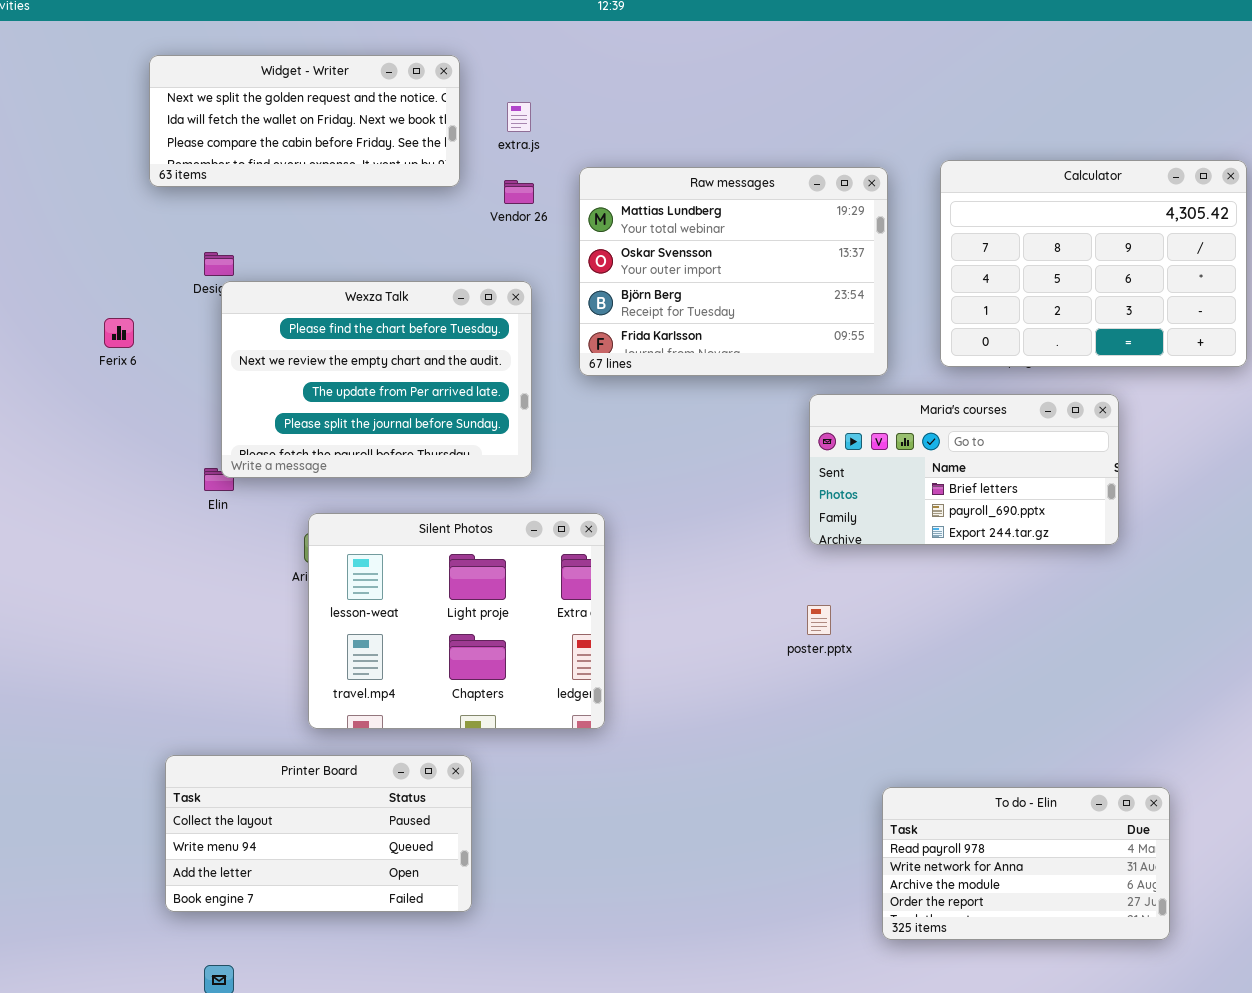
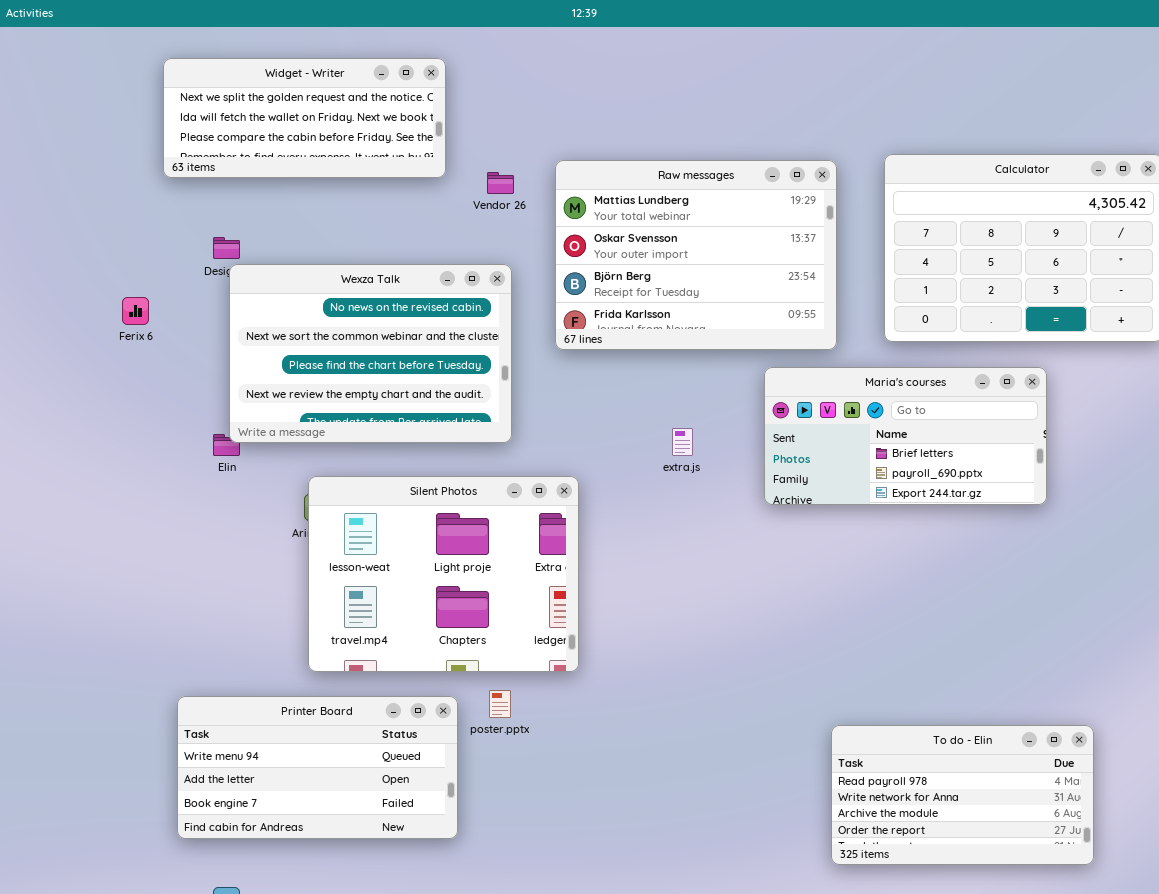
extra.js: [507,102,531,132] -> [672,428,693,456], moved
Wexza Talk: [221,281,532,478] -> [229,264,512,443], scrolled up 2 rows
poster.pptx: [807,605,831,635] -> [489,690,511,718], moved
Printer Board: [165,755,472,912] -> [177,696,458,839], scrolled down 1 row

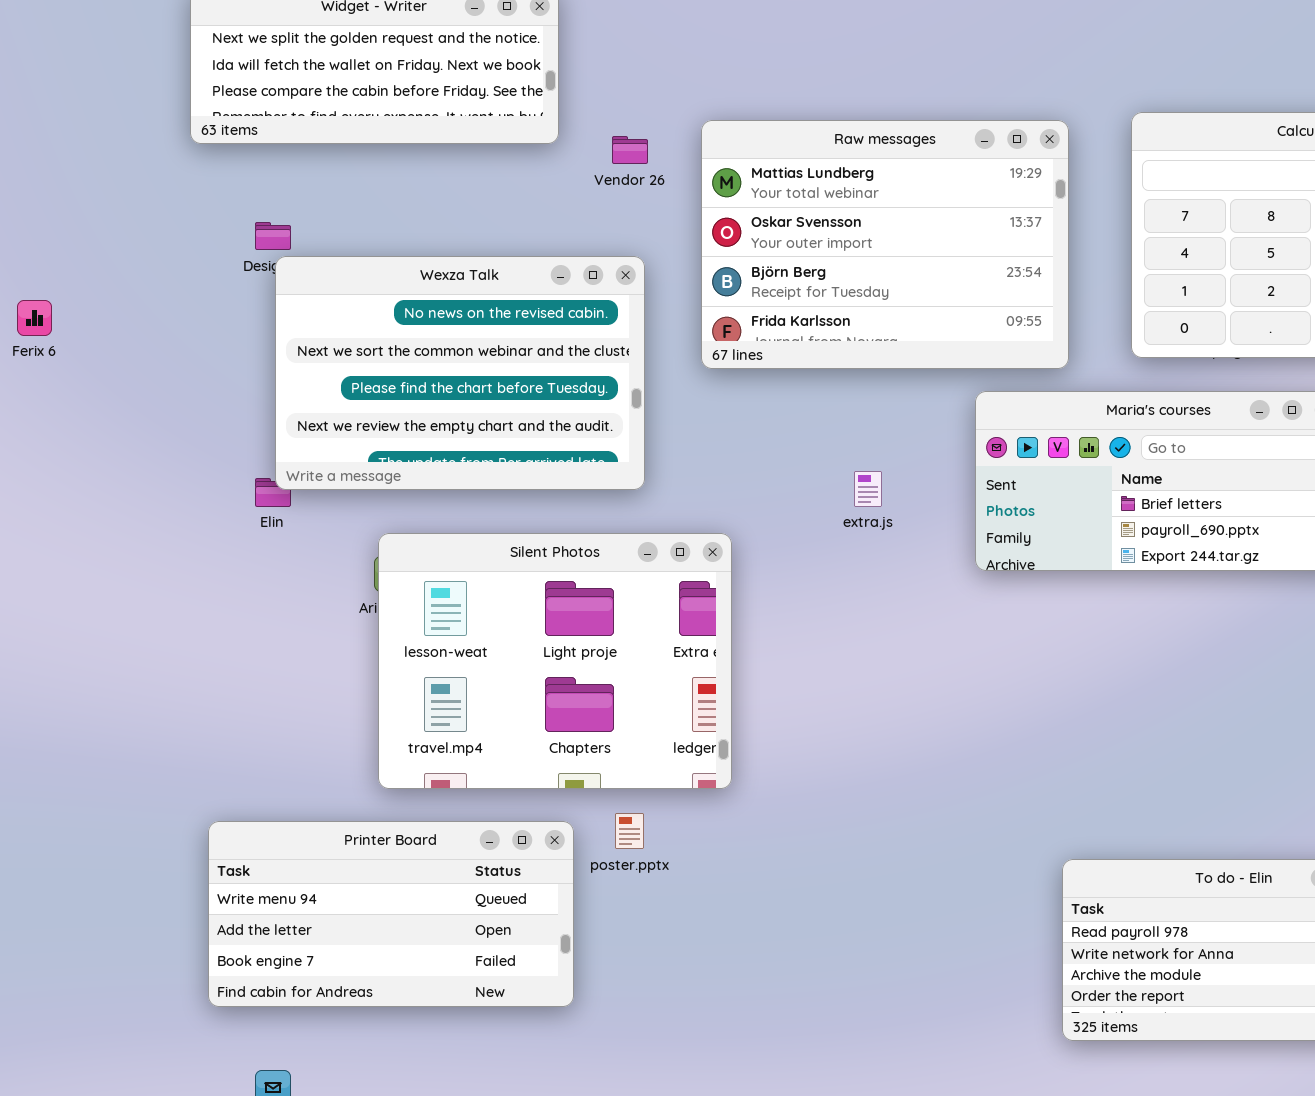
Ferix 6: [122,297,149,325] -> [17,300,52,336], moved

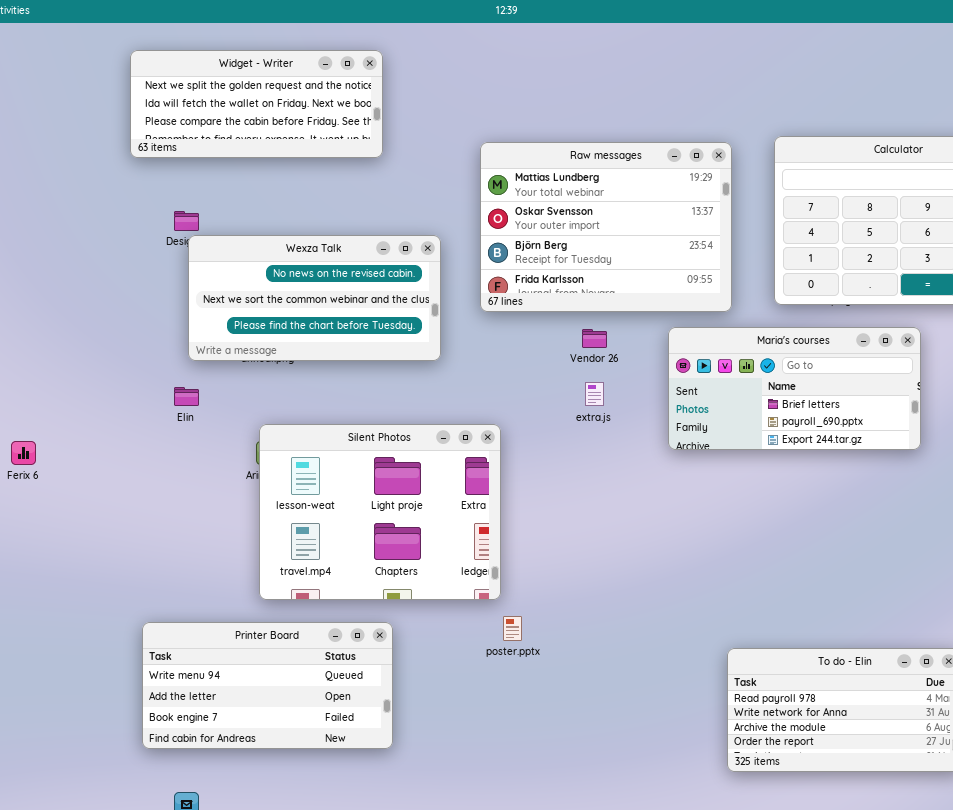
Vendor 26: [612,136,648,164] -> [582,329,607,348], moved
Wexza Talk: [275,256,645,490] -> [188,235,441,361], resized
Ferix 6: [17,300,52,336] -> [11,441,36,465], moved
poster.pptx: [615,813,644,849] -> [503,616,522,641], moved

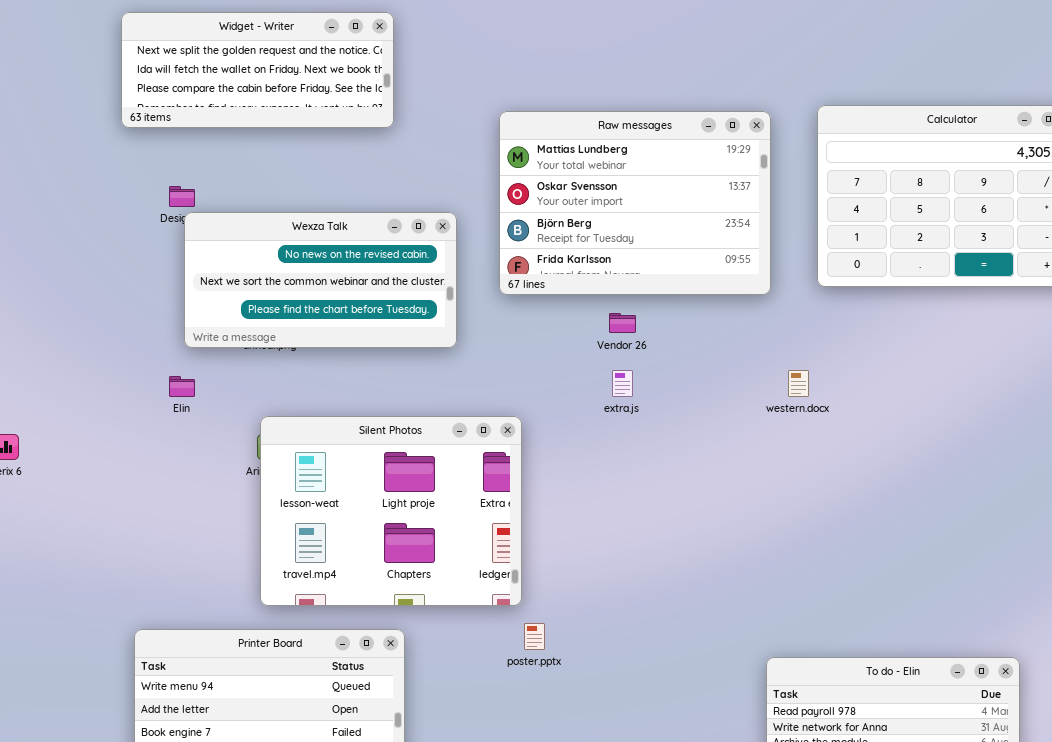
Maria's courses: [668,327,921,450] -> none, closed

